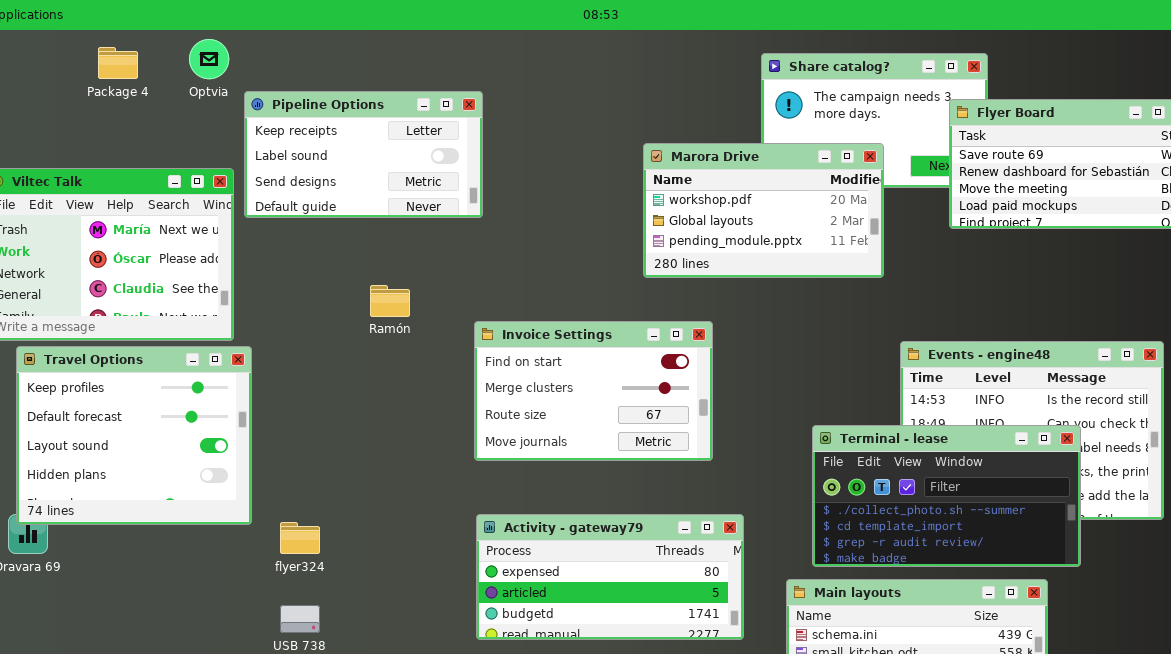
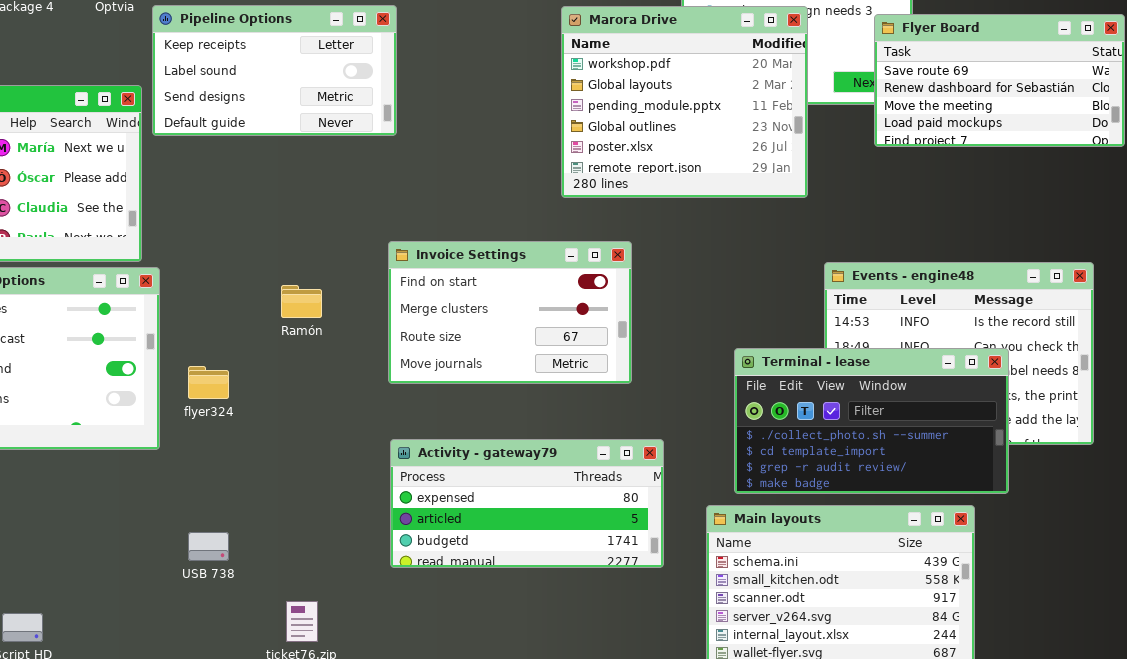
Marora Drive: [643,143,884,278] -> [561,6,808,198], resized
Ramón: [370,285,410,317] -> [281,285,322,318], moved
flyer324: [280,522,320,554] -> [188,366,229,399], moved

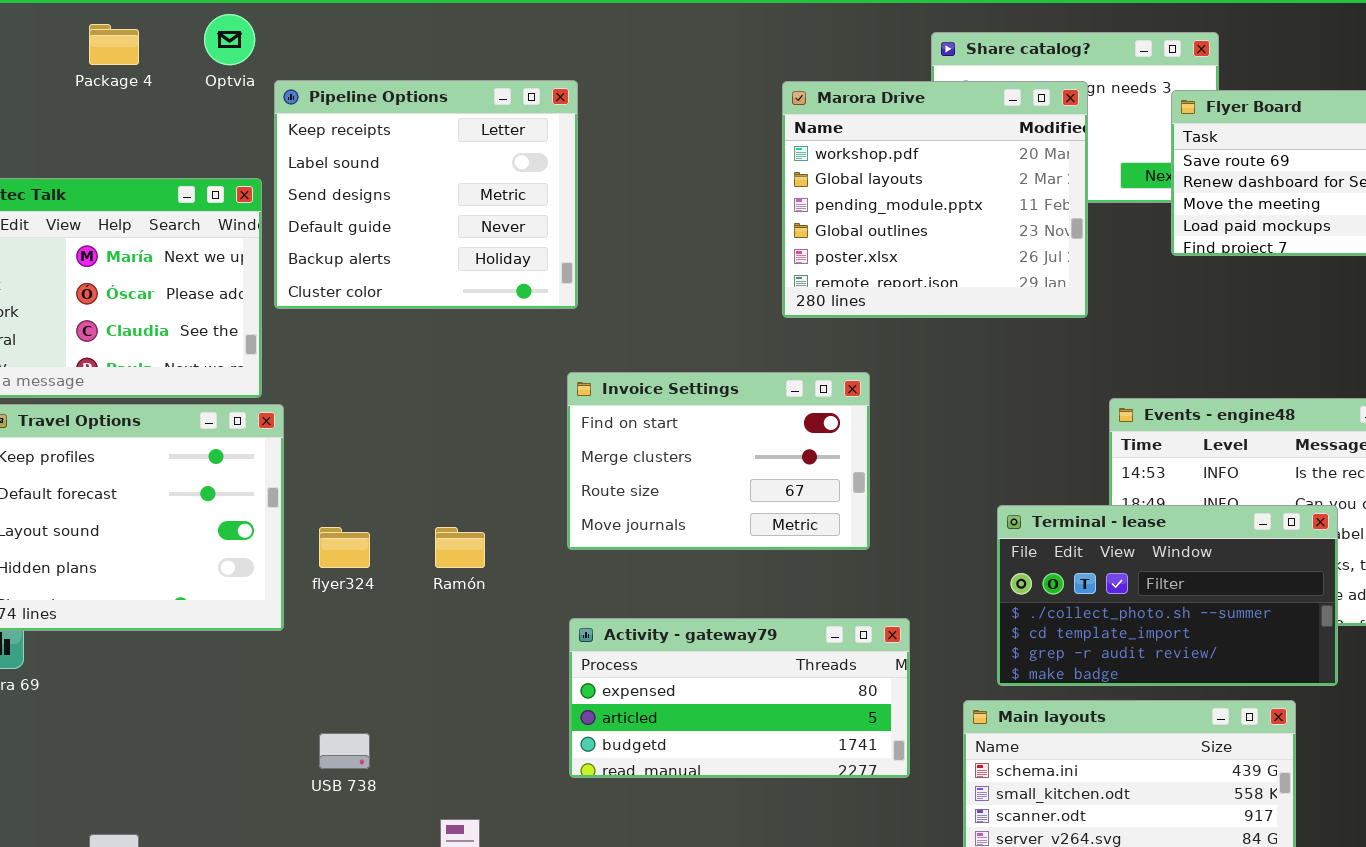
Pipeline Options: [152,5,397,136] -> [274,80,578,309], resized
Ramón: [281,285,322,318] -> [435,527,485,568], moved

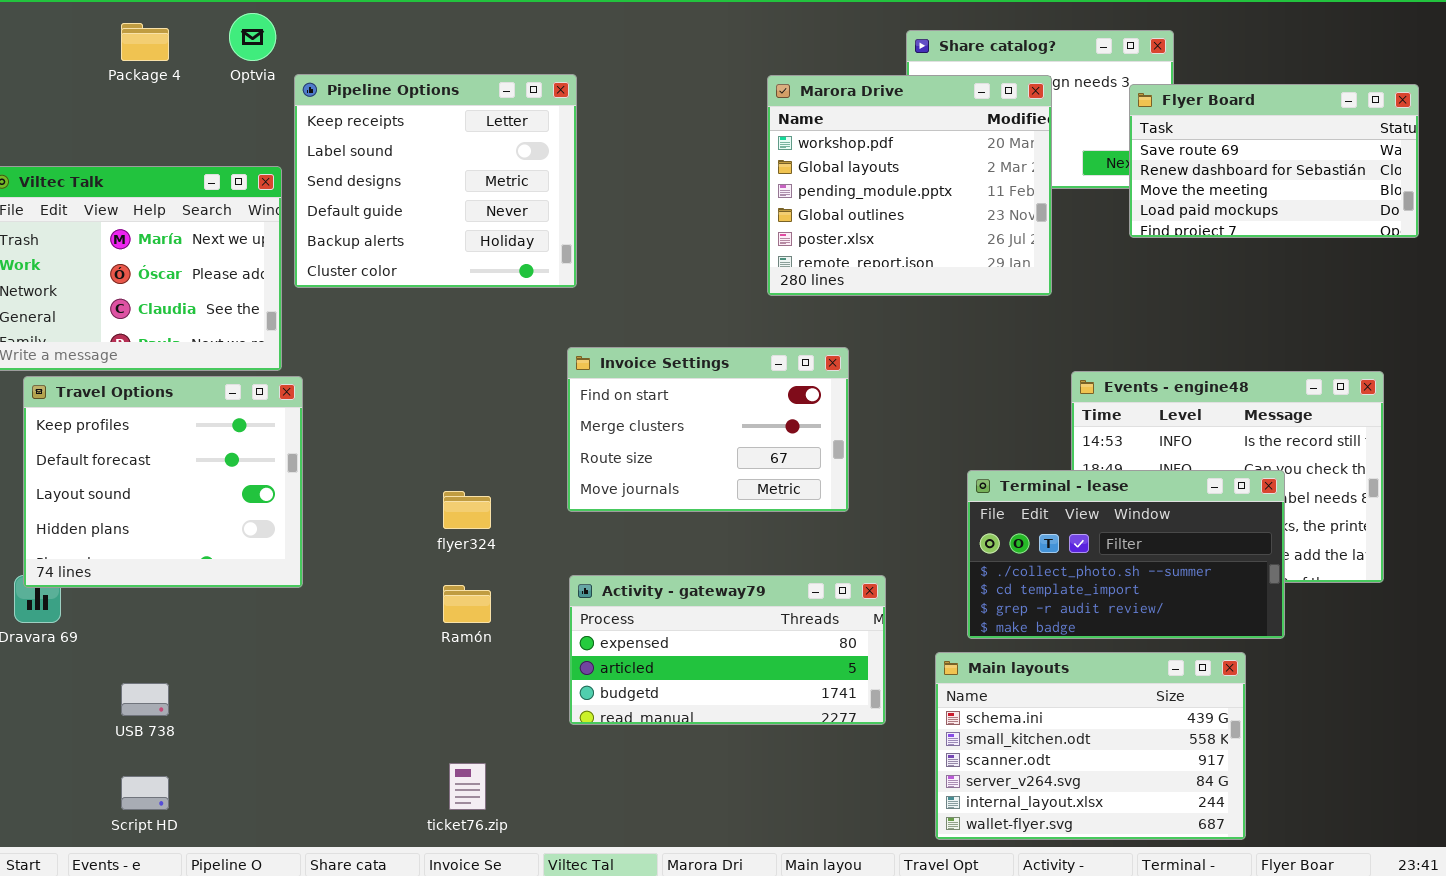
flyer324: [319,527,370,568] -> [443,491,491,529], moved
Ramón: [435,527,485,568] -> [443,585,491,623], moved
USB 738: [319,733,370,769] -> [121,683,169,716], moved

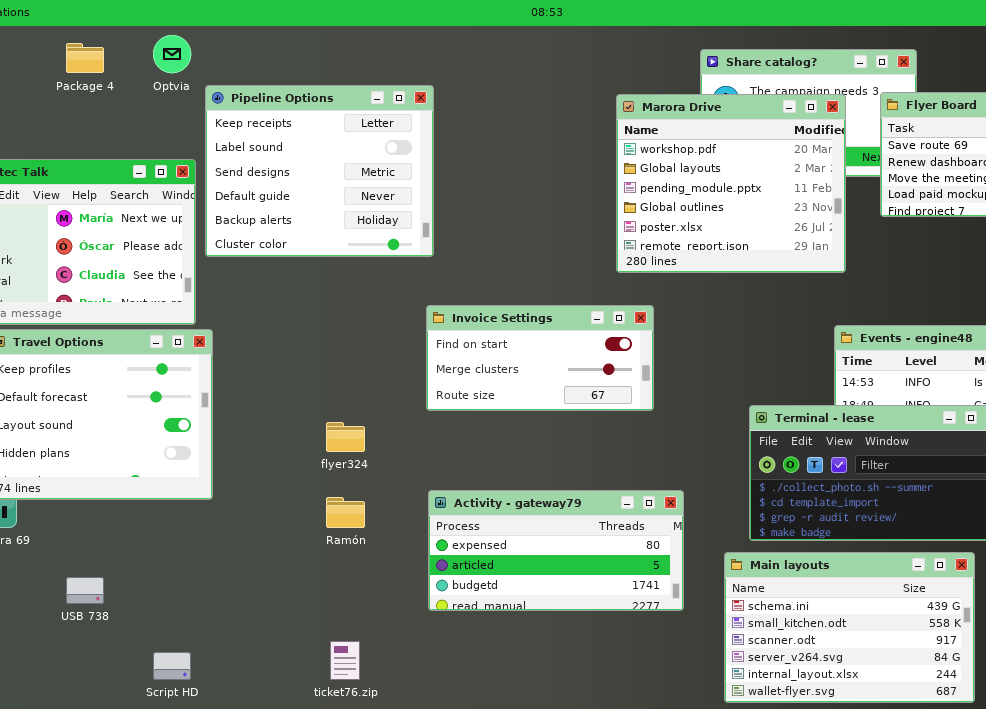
Marora Drive: [767,75,1052,296] -> [616,94,846,273], moved
Invoice Settings: [567,347,849,512] -> [426,305,654,411], resized
Script HD: [121,776,169,810] -> [153,652,191,680], moved

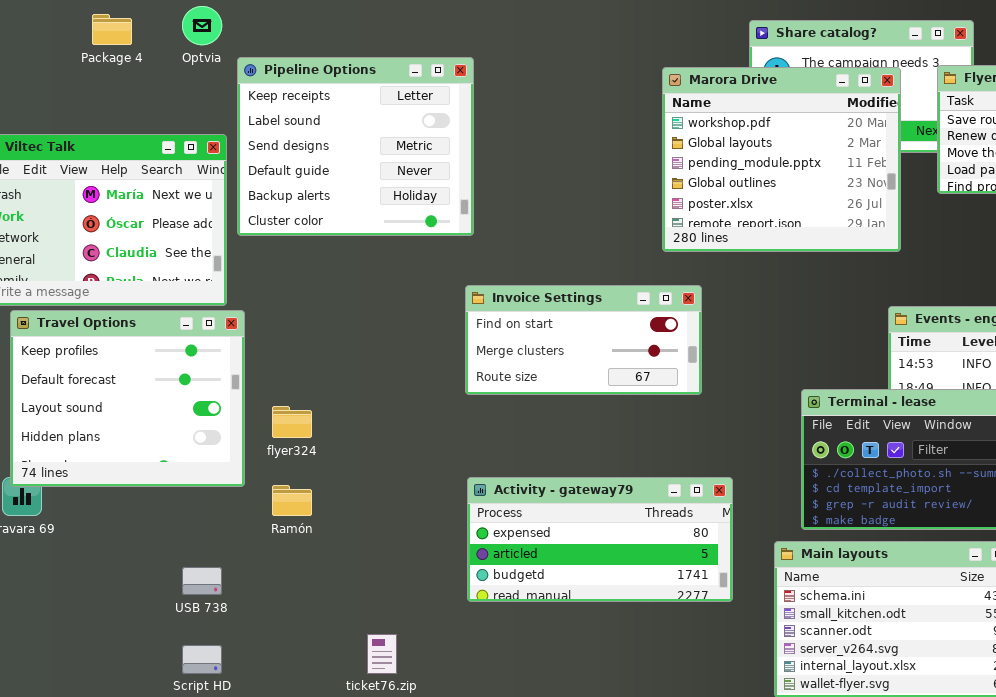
flyer324: [326,422,365,452] -> [272,406,312,438], moved
Ramón: [326,497,365,528] -> [272,485,312,516], moved
USB 738: [66,577,104,604] -> [182,567,222,595], moved

